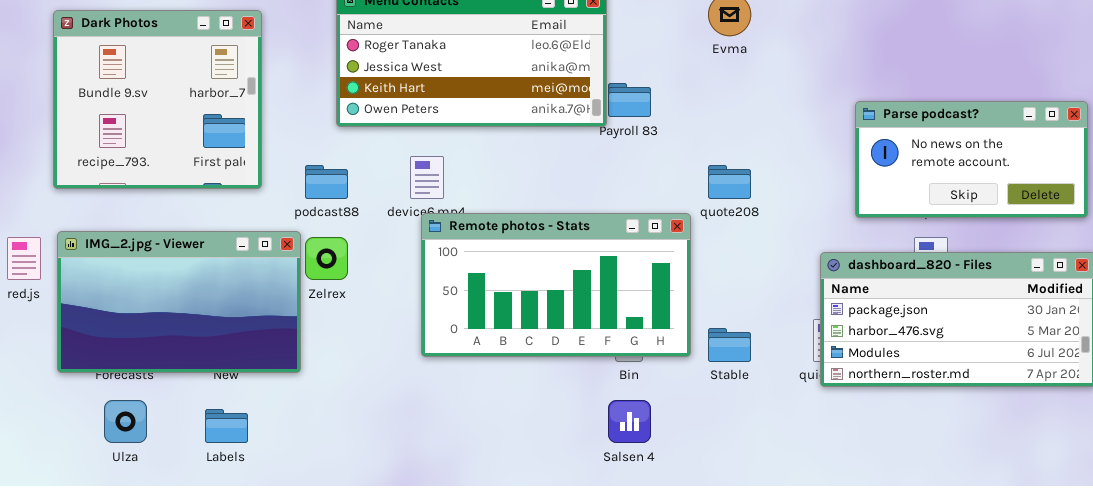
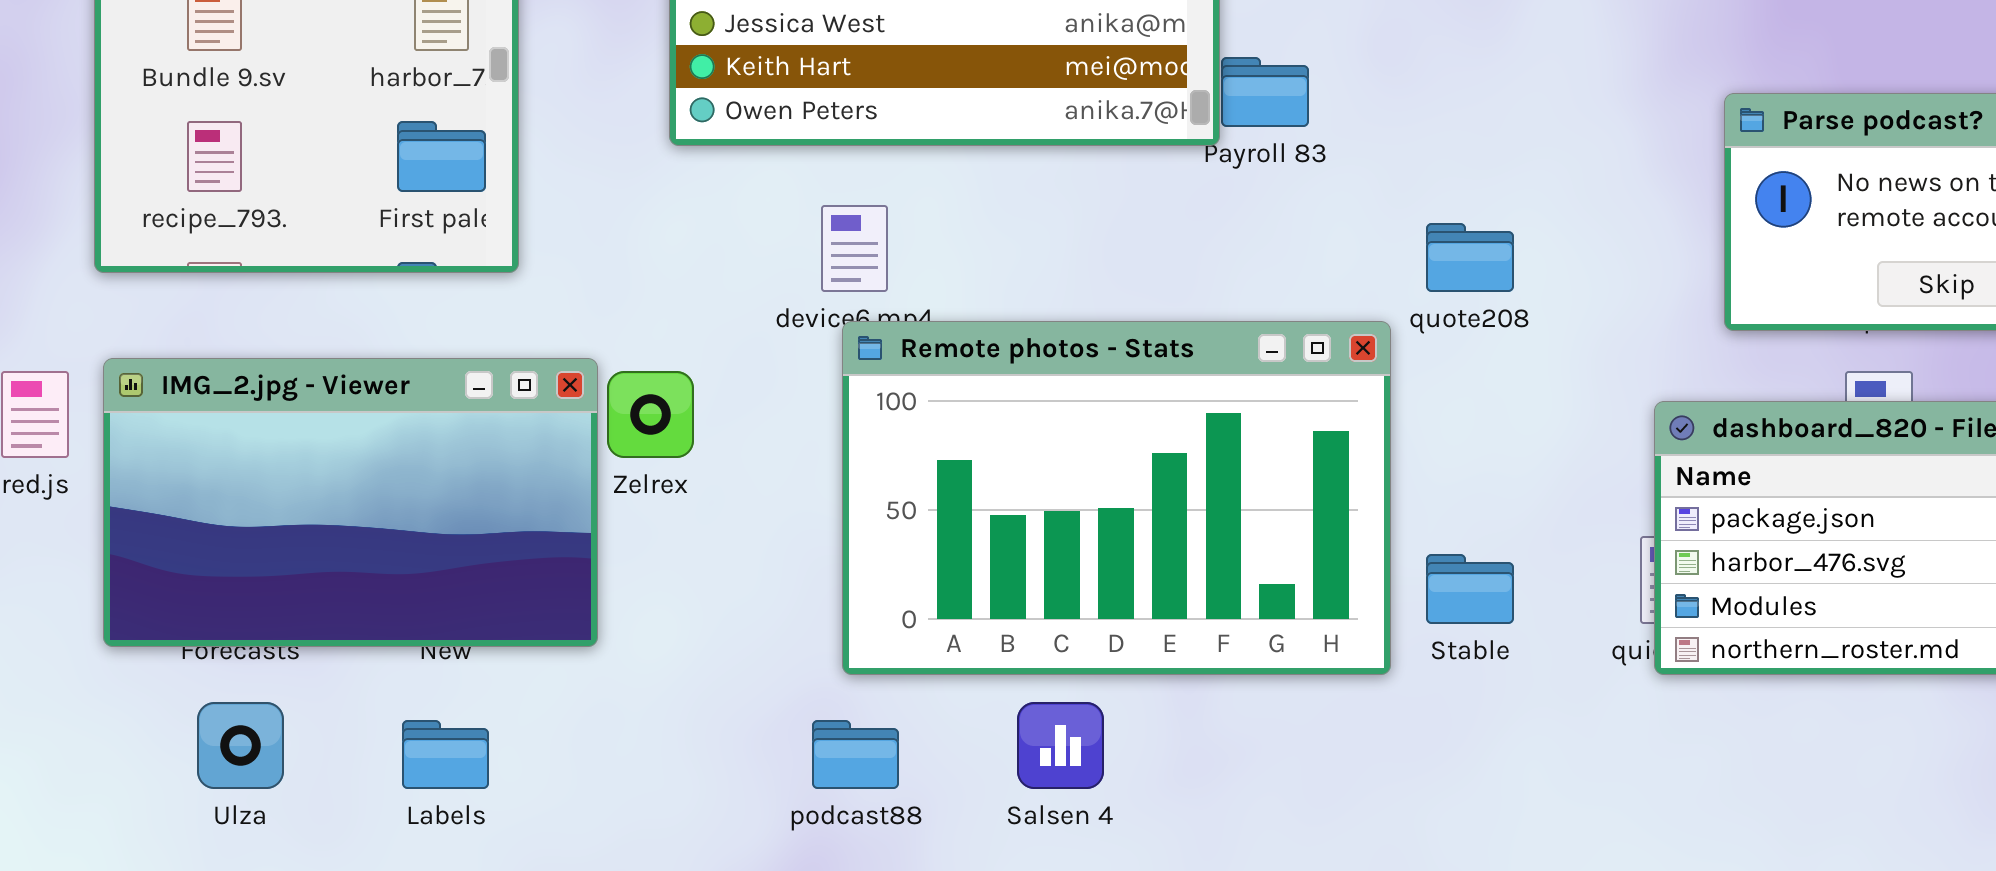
podcast88: [305,165,348,199] -> [812,720,899,789], moved
Remote photos - Stats: [421,213,691,357] -> [842,321,1391,675], resized
Salsen 4: [608,400,651,443] -> [1017,702,1104,789], moved

